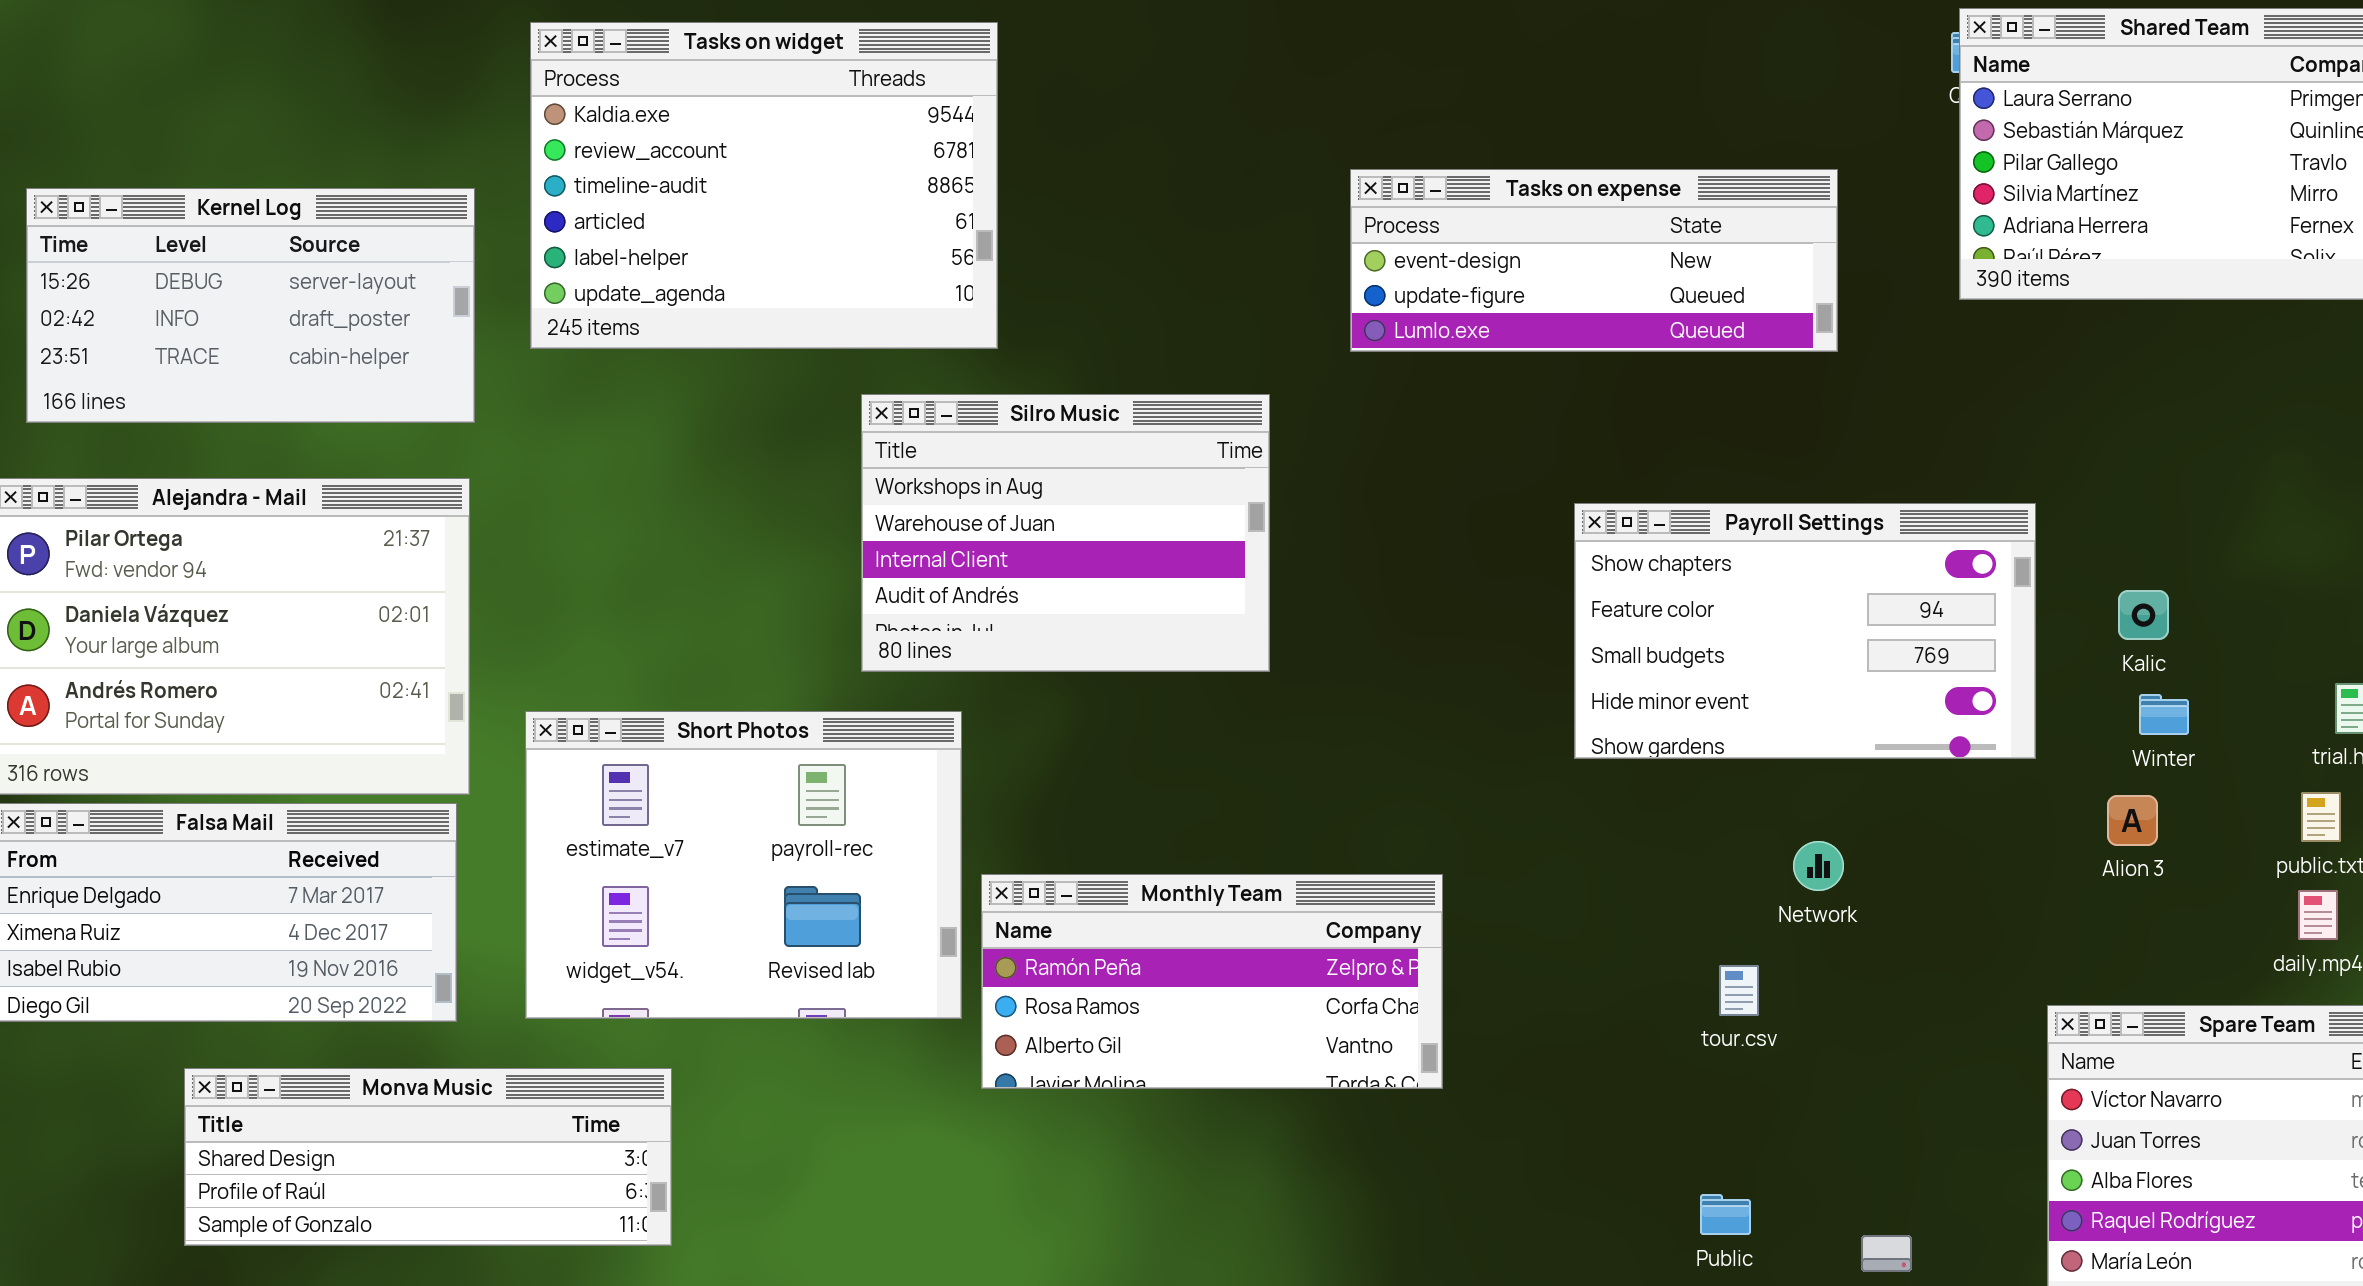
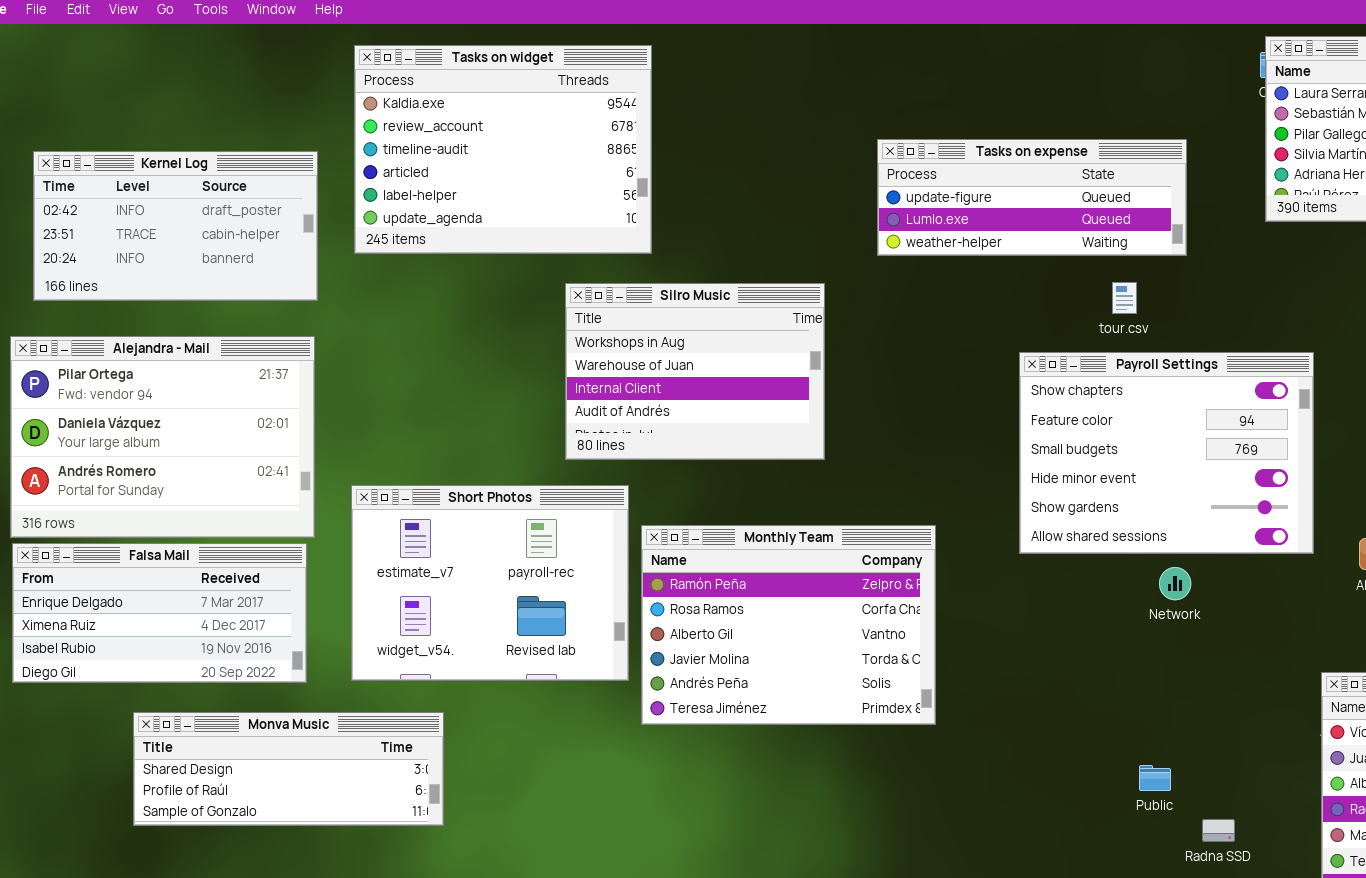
Tasks on expense: [1350,169,1838,352] -> [877,139,1187,256], scrolled down 1 row
Kernel Log: [26,188,475,423] -> [33,151,318,301], scrolled down 1 row
Payroll Settings: [1574,503,2036,759] -> [1019,352,1314,554], resized
Monthly Team: [981,874,1443,1089] -> [641,525,936,725], resized
tour.csv: [1719,965,1759,1016] -> [1112,282,1137,314], moved
Public: [1700,1194,1751,1235] -> [1139,765,1171,791], moved

